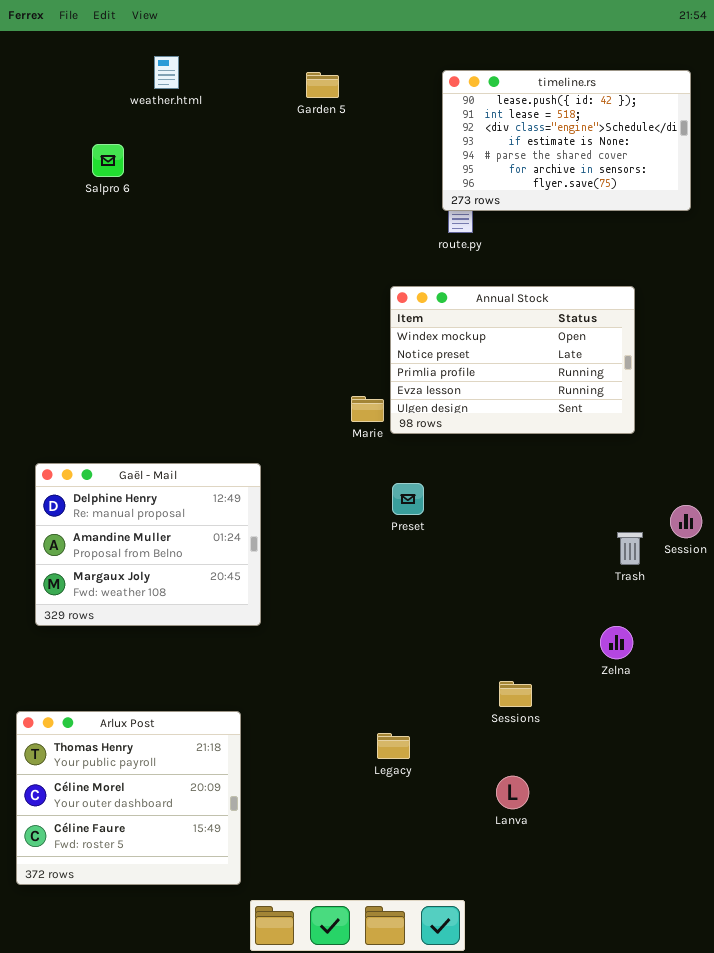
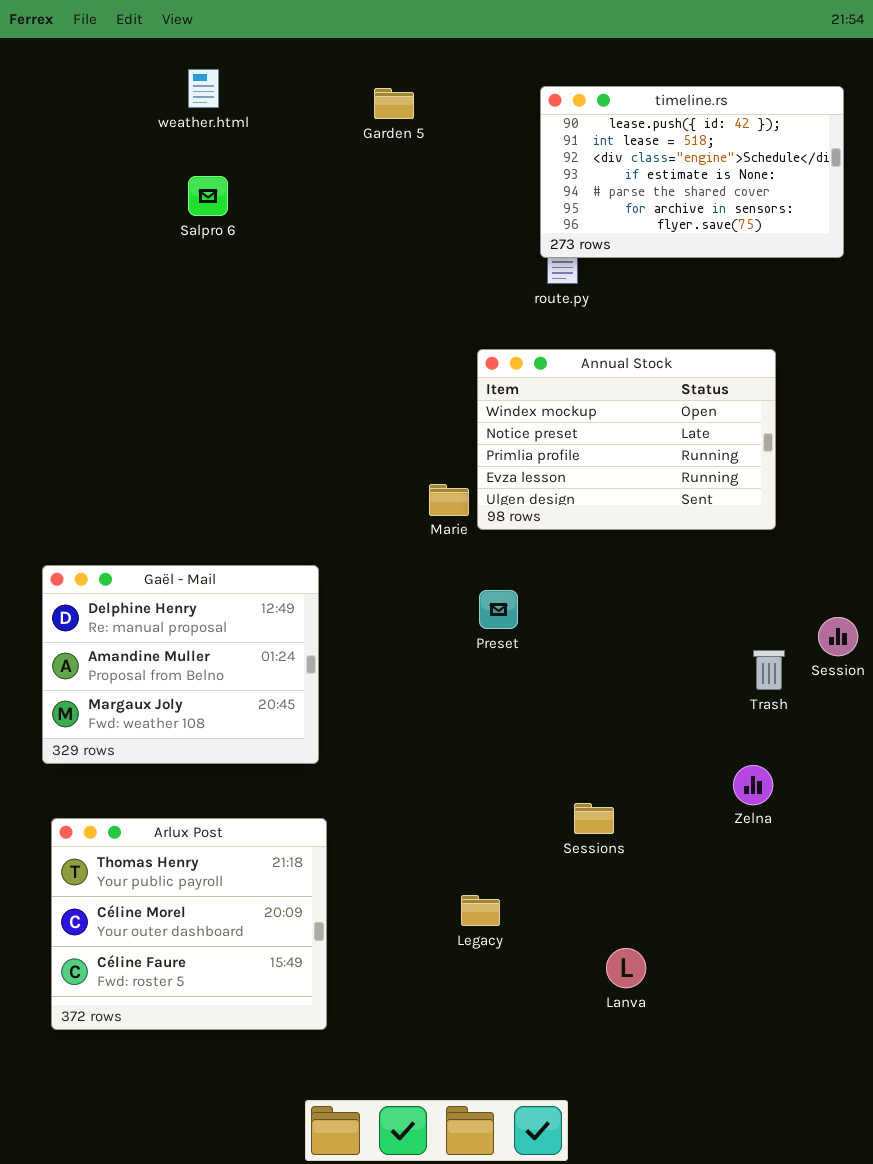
Salpro 6: [92,144,124,177] -> [188,176,228,216], moved
Sessions: [499,681,532,707] -> [574,803,614,834], moved
Arlux Post: [16,711,241,885] -> [51,818,327,1030], moved

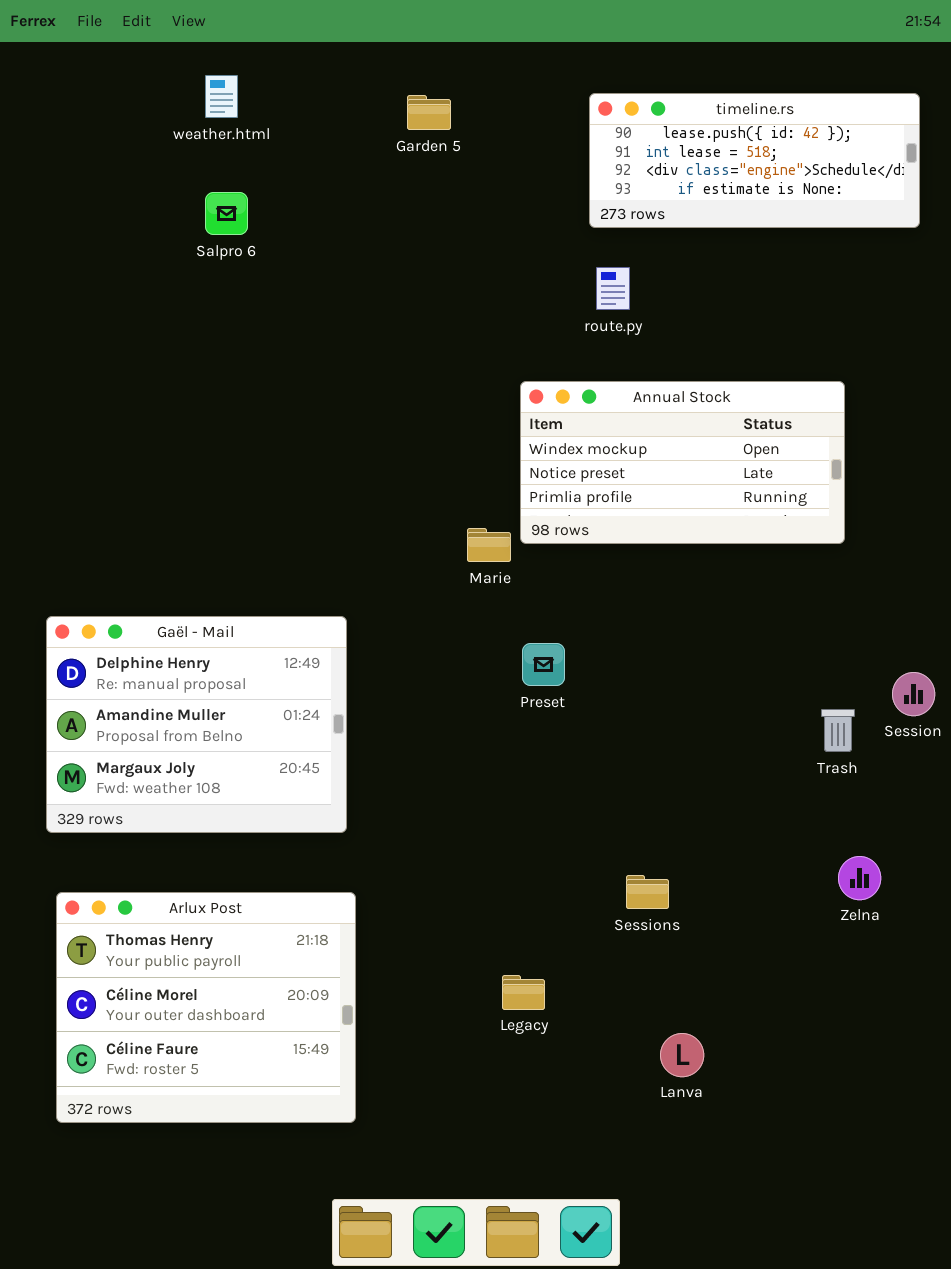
timeline.rs: [540,86,844,258] -> [589,93,920,228], resized
Annual Stock: [477,349,776,530] -> [520,381,845,544], resized
Zelna: [733,765,773,805] -> [838,856,881,900], moved

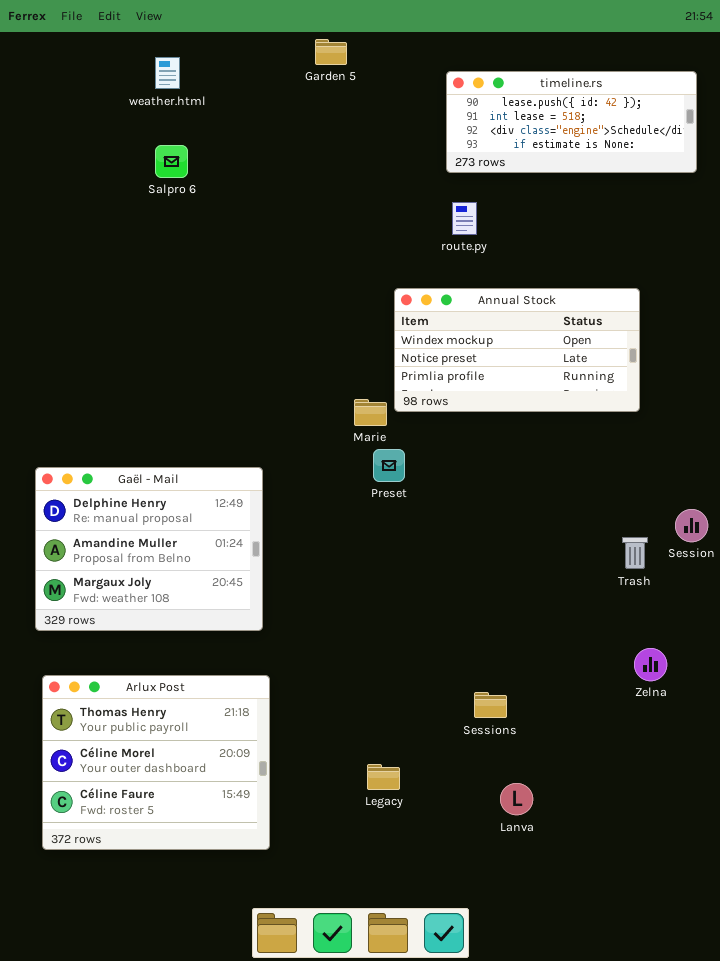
Garden 5: [407,95,451,130] -> [315,39,347,65], moved
Preset: [522,643,565,686] -> [373,449,405,482], moved
Sessions: [626,875,669,909] -> [474,692,507,718], moved
Legacy: [502,975,545,1010] -> [367,764,400,790], moved

